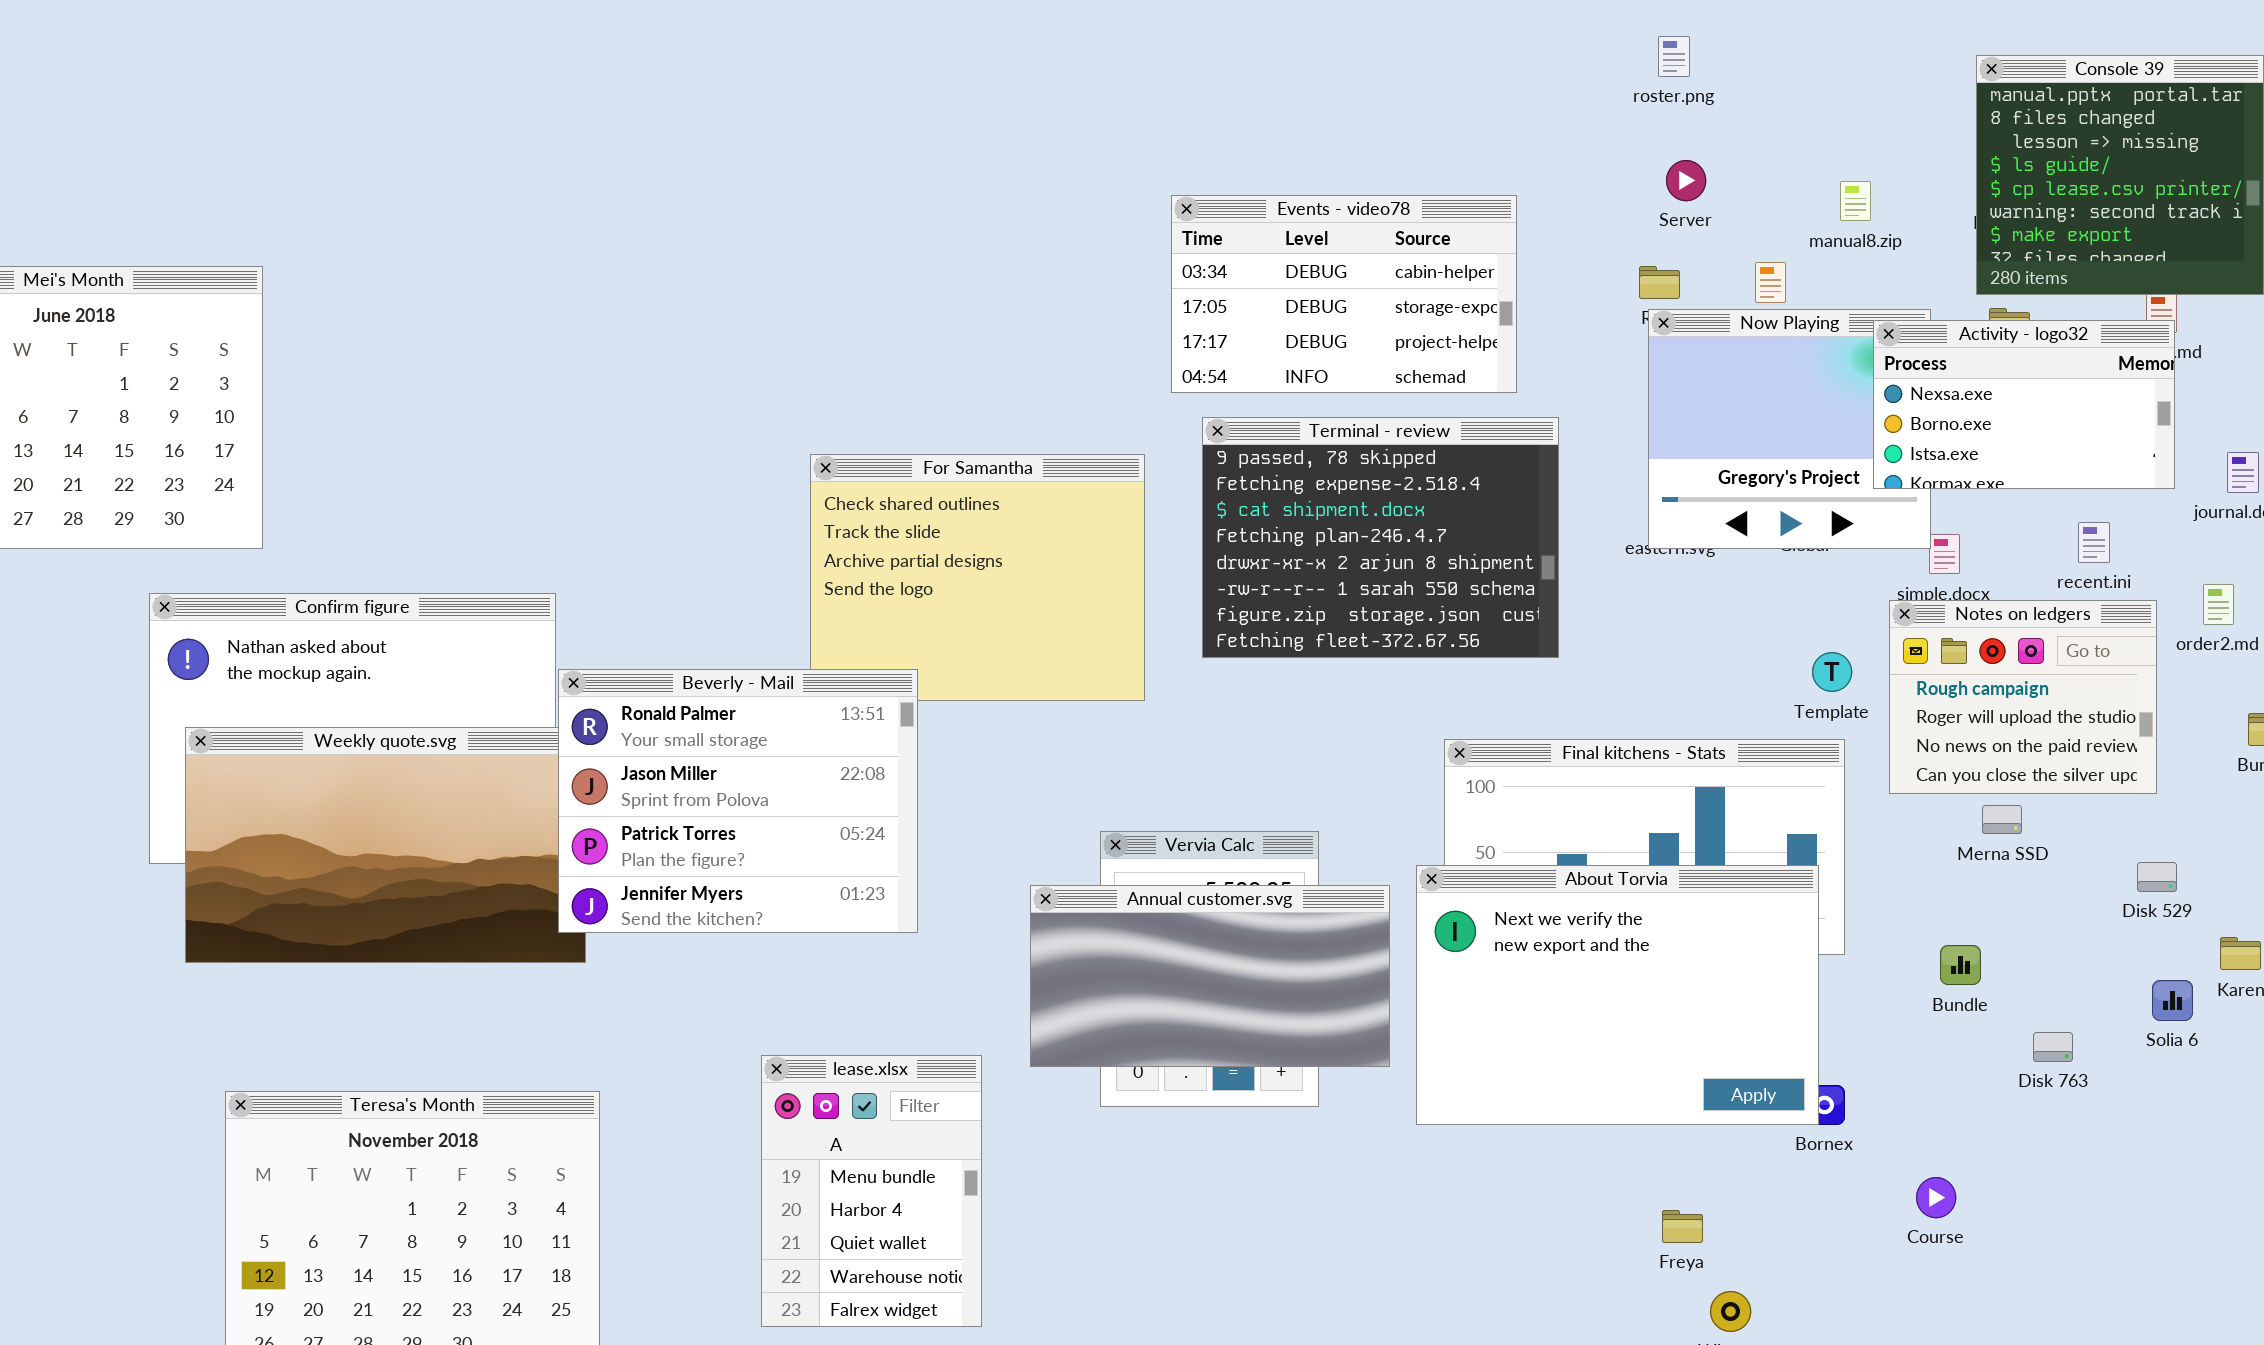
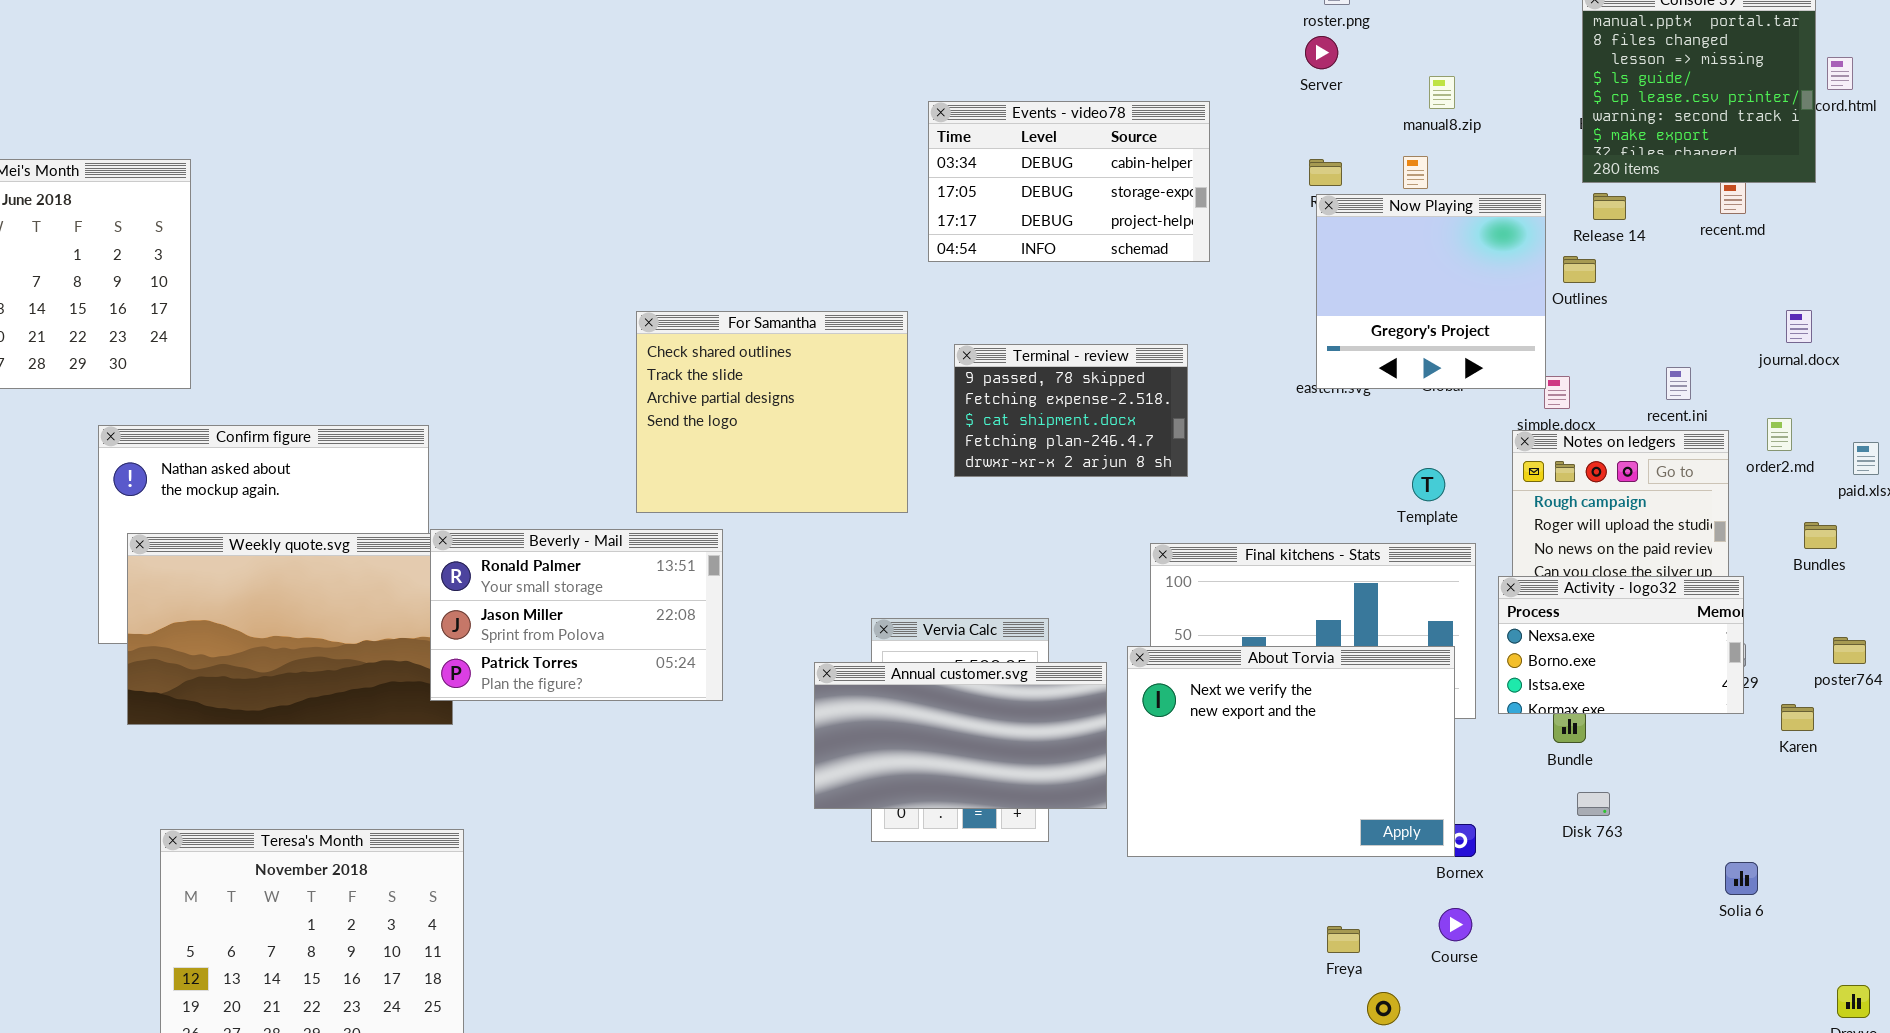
Server: [1666,160,1706,201] -> [1305,36,1338,69], moved
manual8.zip: [1840,181,1871,221] -> [1429,76,1455,109], moved
Activity - logo32: [1873,320,2175,489] -> [1498,576,1744,714], moved
Terminal - review: [1202,417,1559,658] -> [954,344,1188,477], resized
Template: [1812,652,1852,692] -> [1412,468,1445,501], moved
Beverly - Mail: [558,669,918,933] -> [430,529,723,701], resized
Solia 6: [2152,980,2193,1021] -> [1725,862,1758,895], moved
Disk 763: [2033,1032,2073,1062] -> [1577,792,1610,816], moved
lease.xlsx: [761,1055,982,1327] -> none, closed
Course: [1916,1177,1956,1218] -> [1439,908,1472,941], moved

